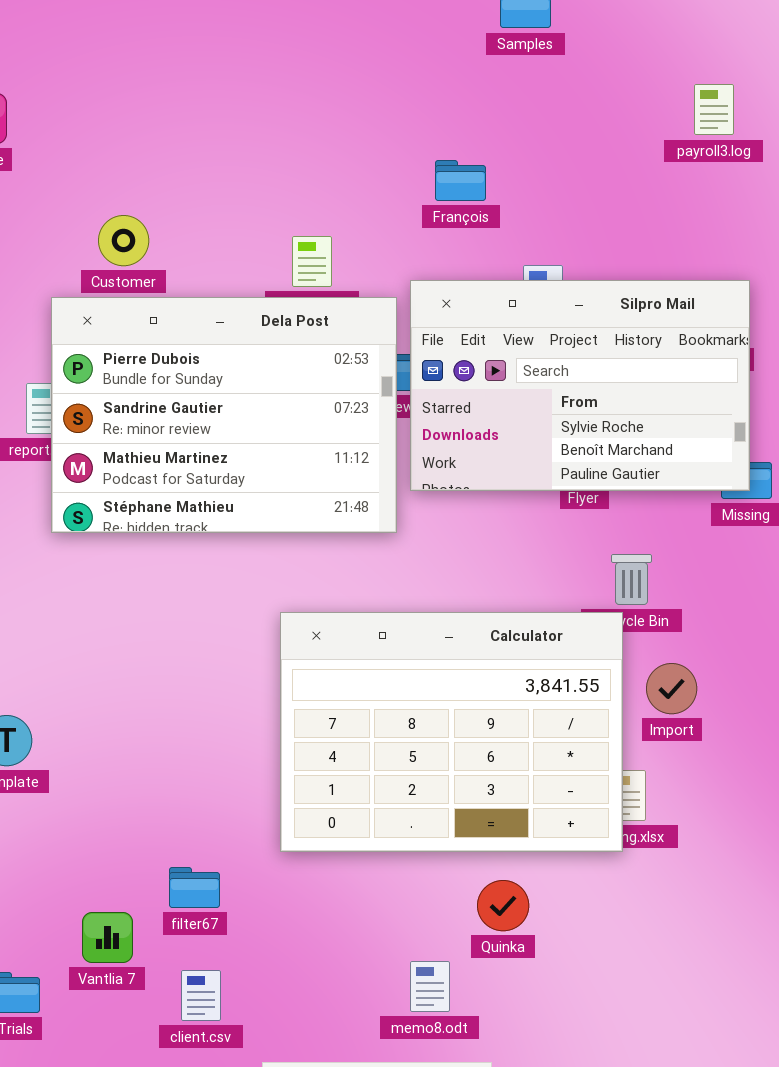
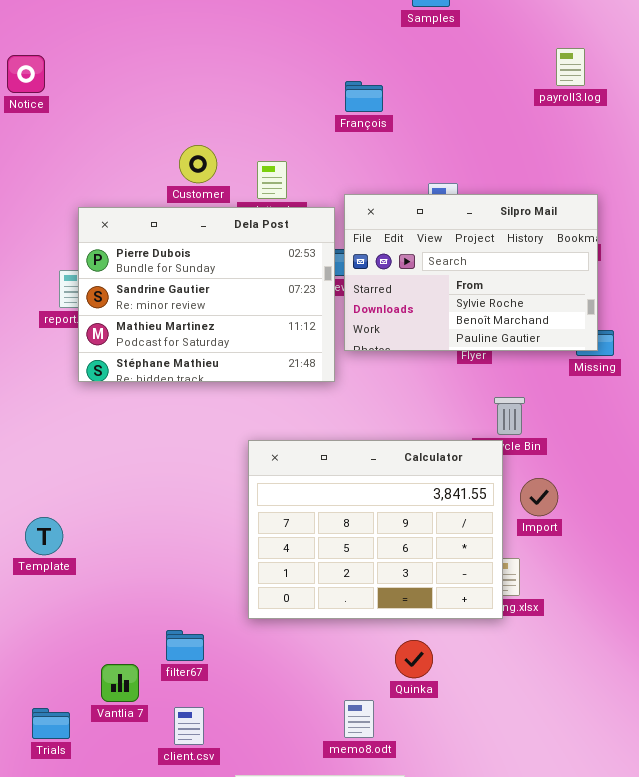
François: [435,160,486,201] -> [345,81,383,112], moved
Customer: [98,215,149,266] -> [179,145,217,183], moved

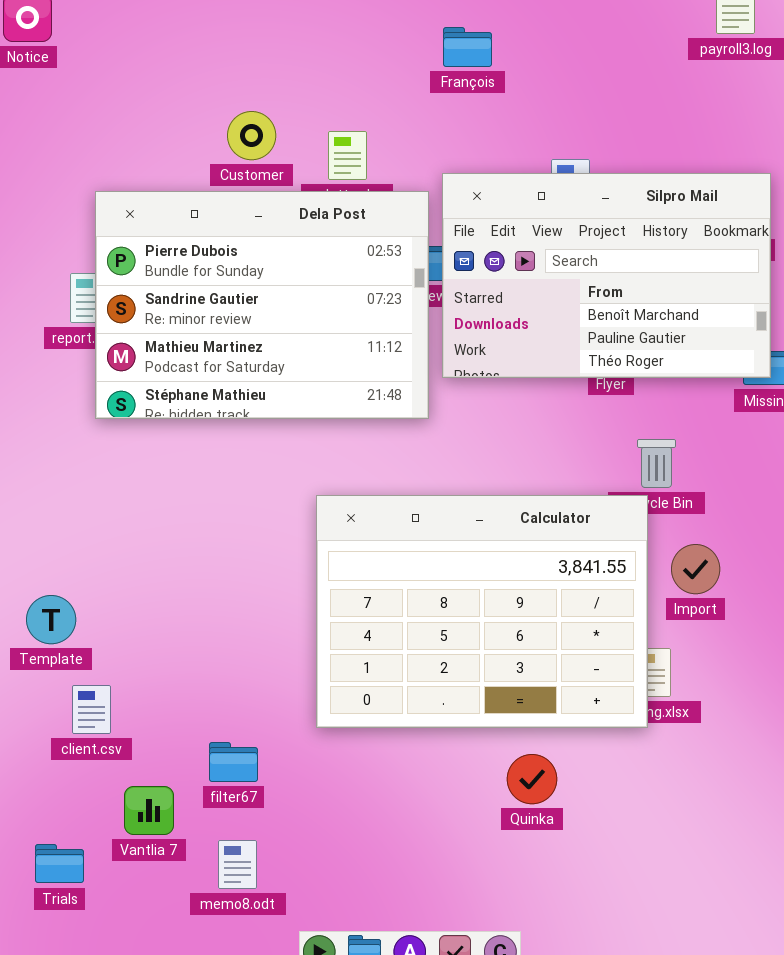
Silpro Mail: [344,194,598,351] -> [442,173,771,378], scrolled down 1 row
memo8.odt: [344,700,374,738] -> [218,840,257,889], moved
client.csv: [174,707,204,745] -> [72,685,111,734], moved

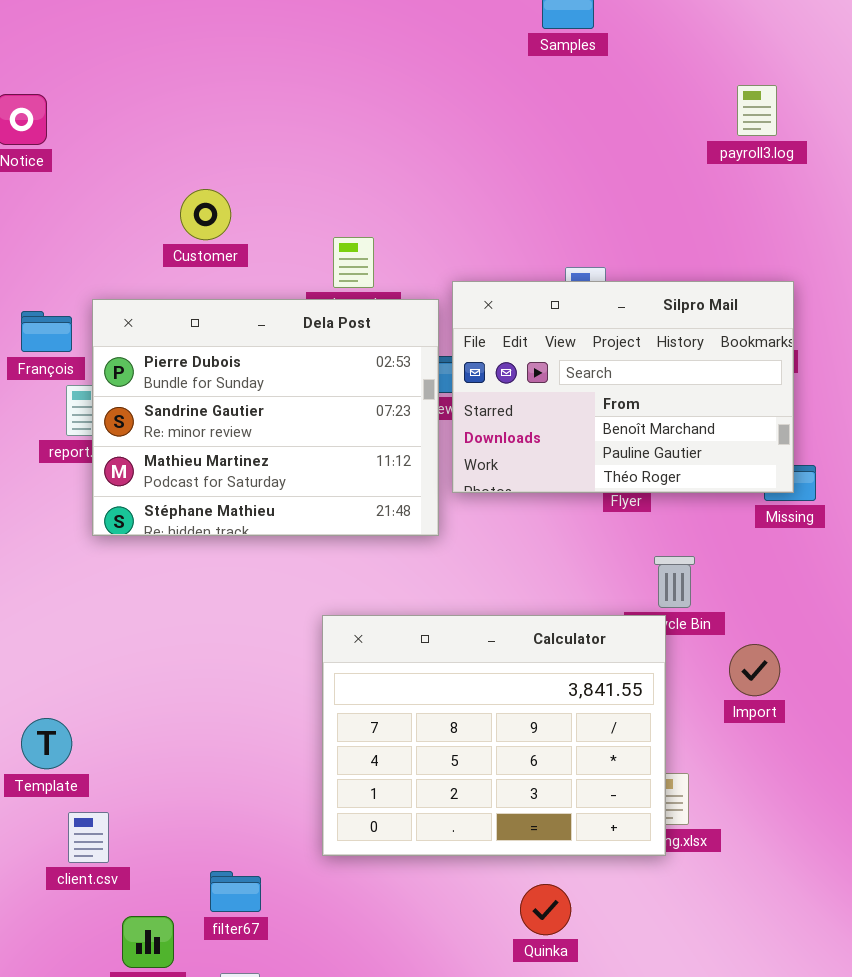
François: [443,27,492,67] -> [21,311,72,352], moved
Customer: [227,111,276,160] -> [180,189,231,240], moved
Import: [671,544,720,594] -> [729,644,780,696], moved

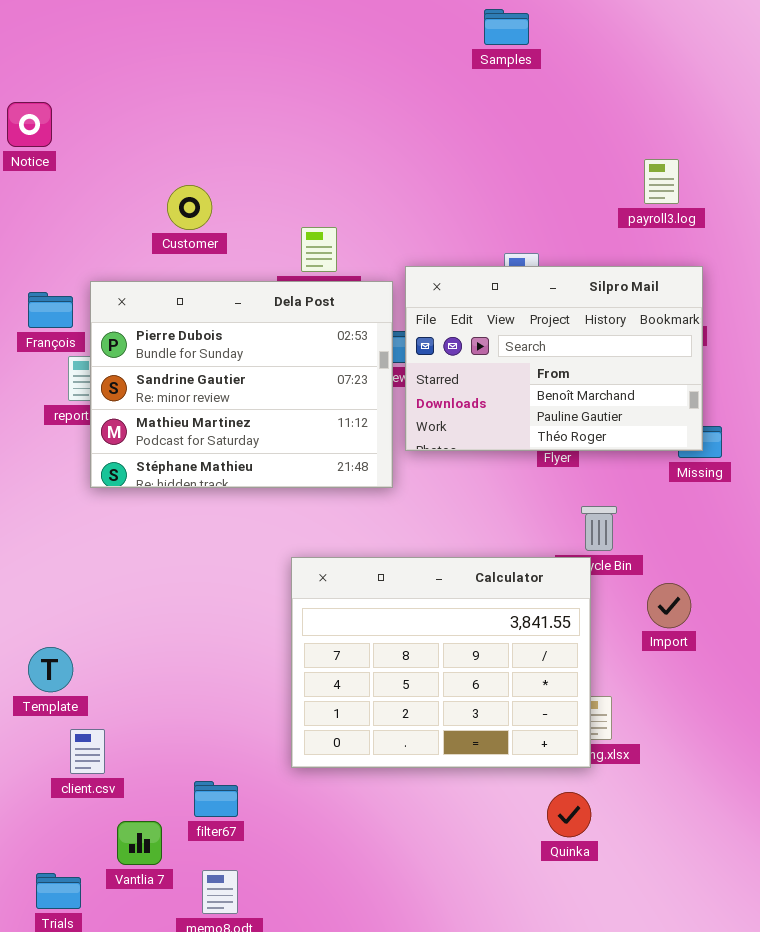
payroll3.log: [737,85,777,136] -> [644,159,679,204], moved
Quinka: [520,884,571,935] -> [547,792,591,837], moved

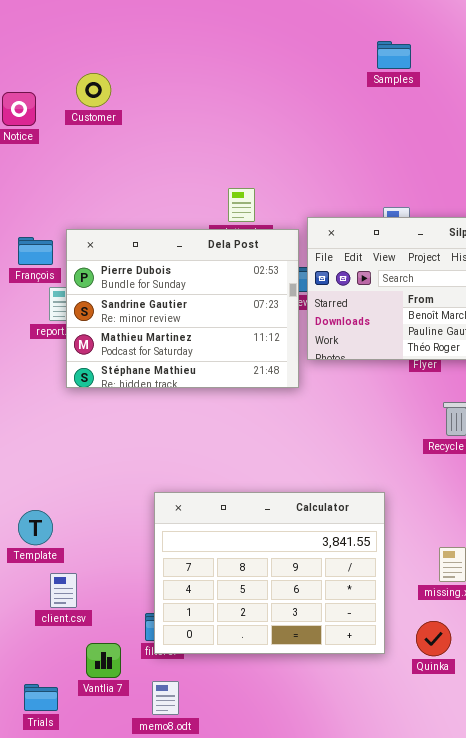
Samples: [484,9,529,45] -> [377,41,411,69], moved
Customer: [167,185,212,230] -> [76,73,111,107], moved
Calculator: [291,557,591,768] -> [154,492,385,654], moved

